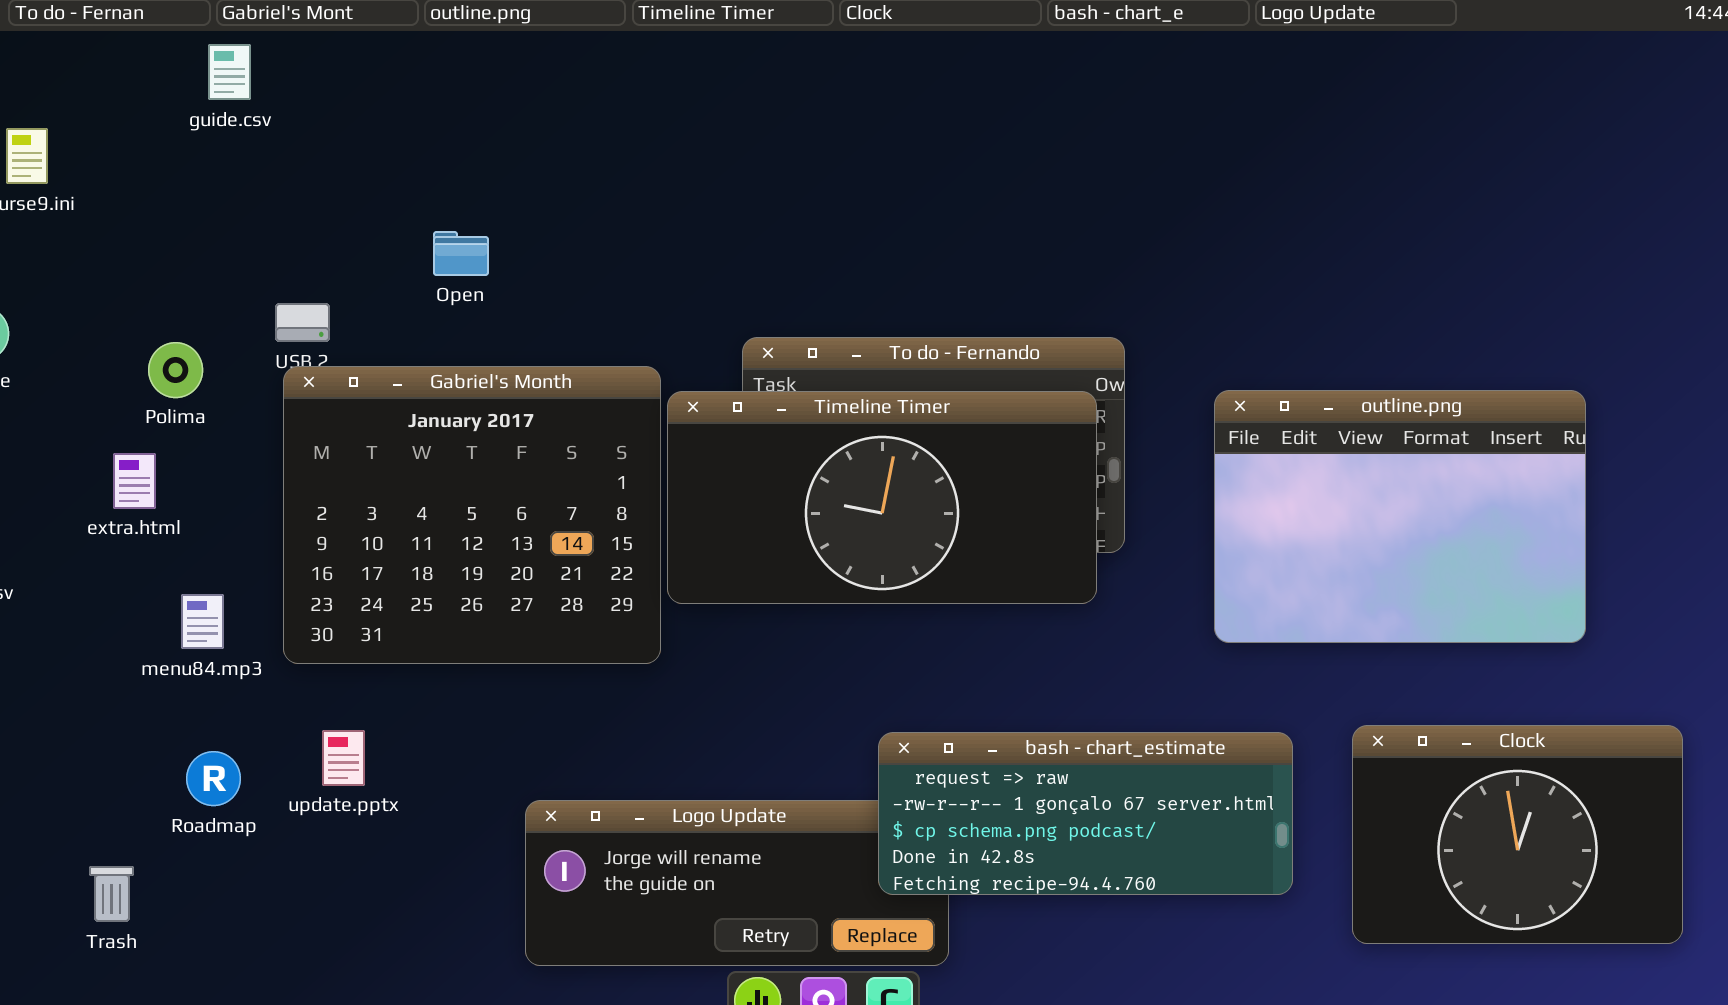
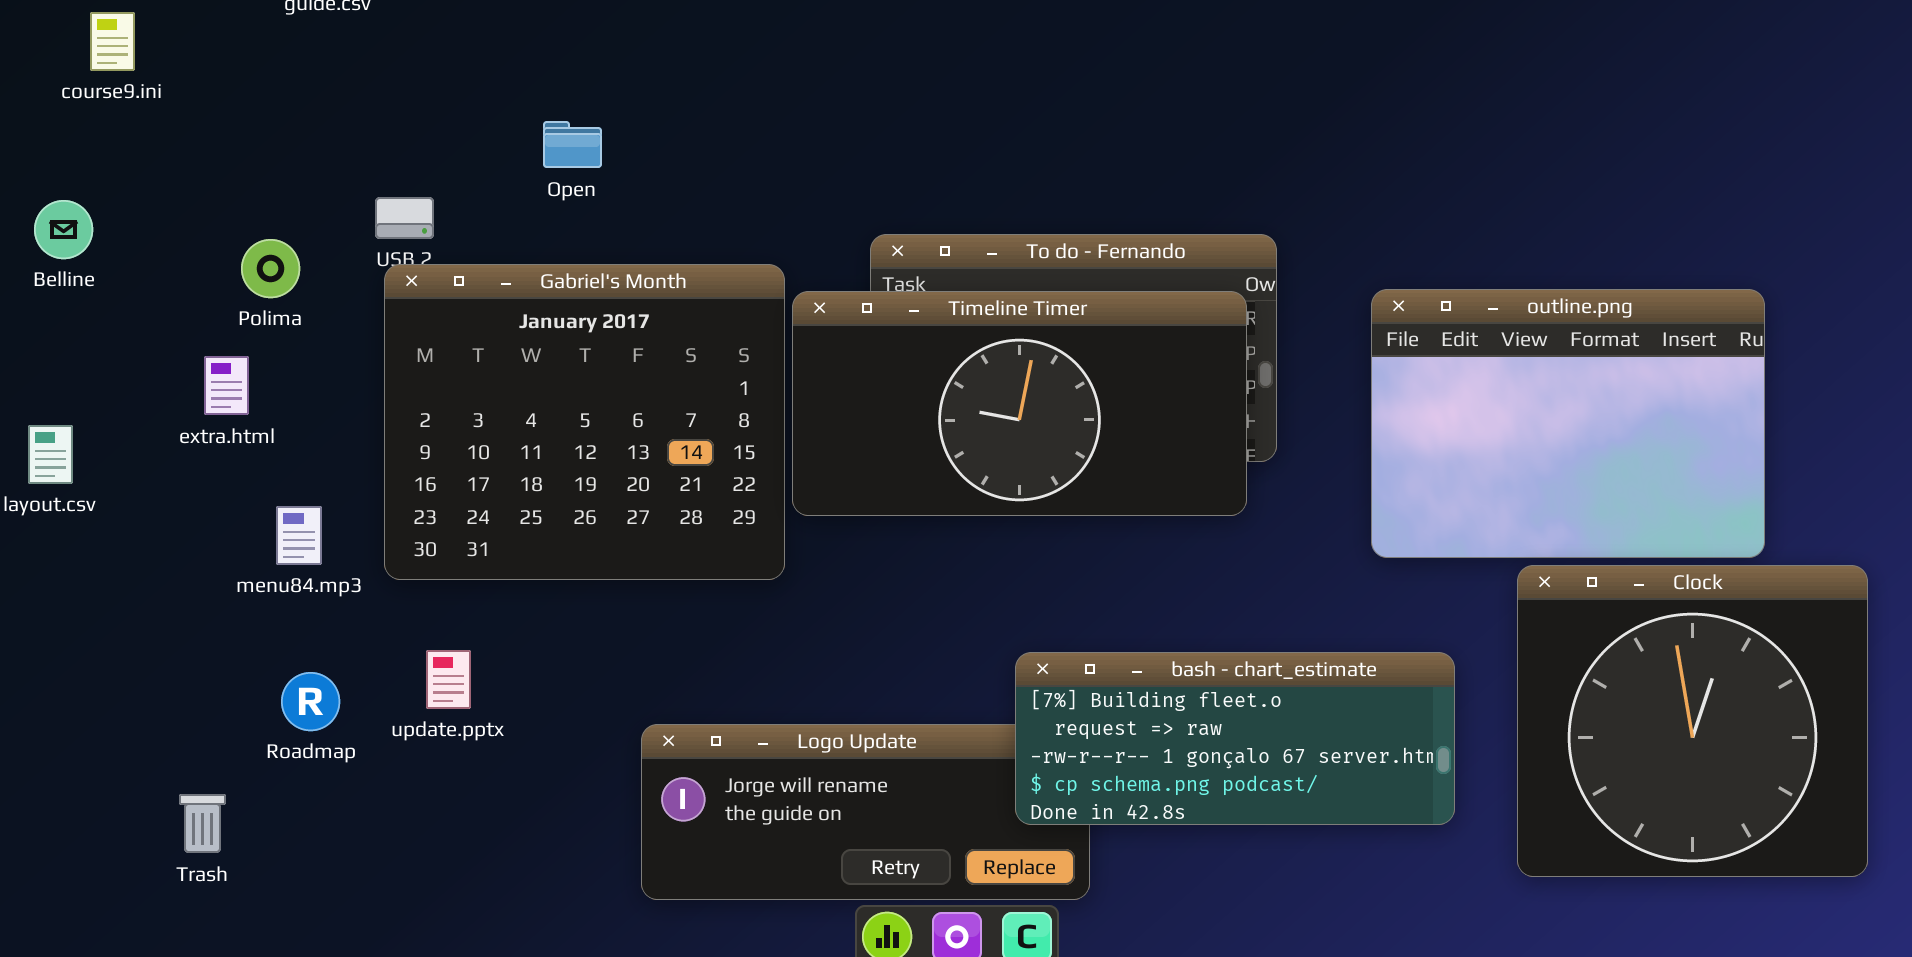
Clock: [1352,725,1683,944] -> [1517,565,1868,877], resized
bash - chart_estimate: [878,732,1293,895] -> [1015,652,1455,825], scrolled up 1 row

